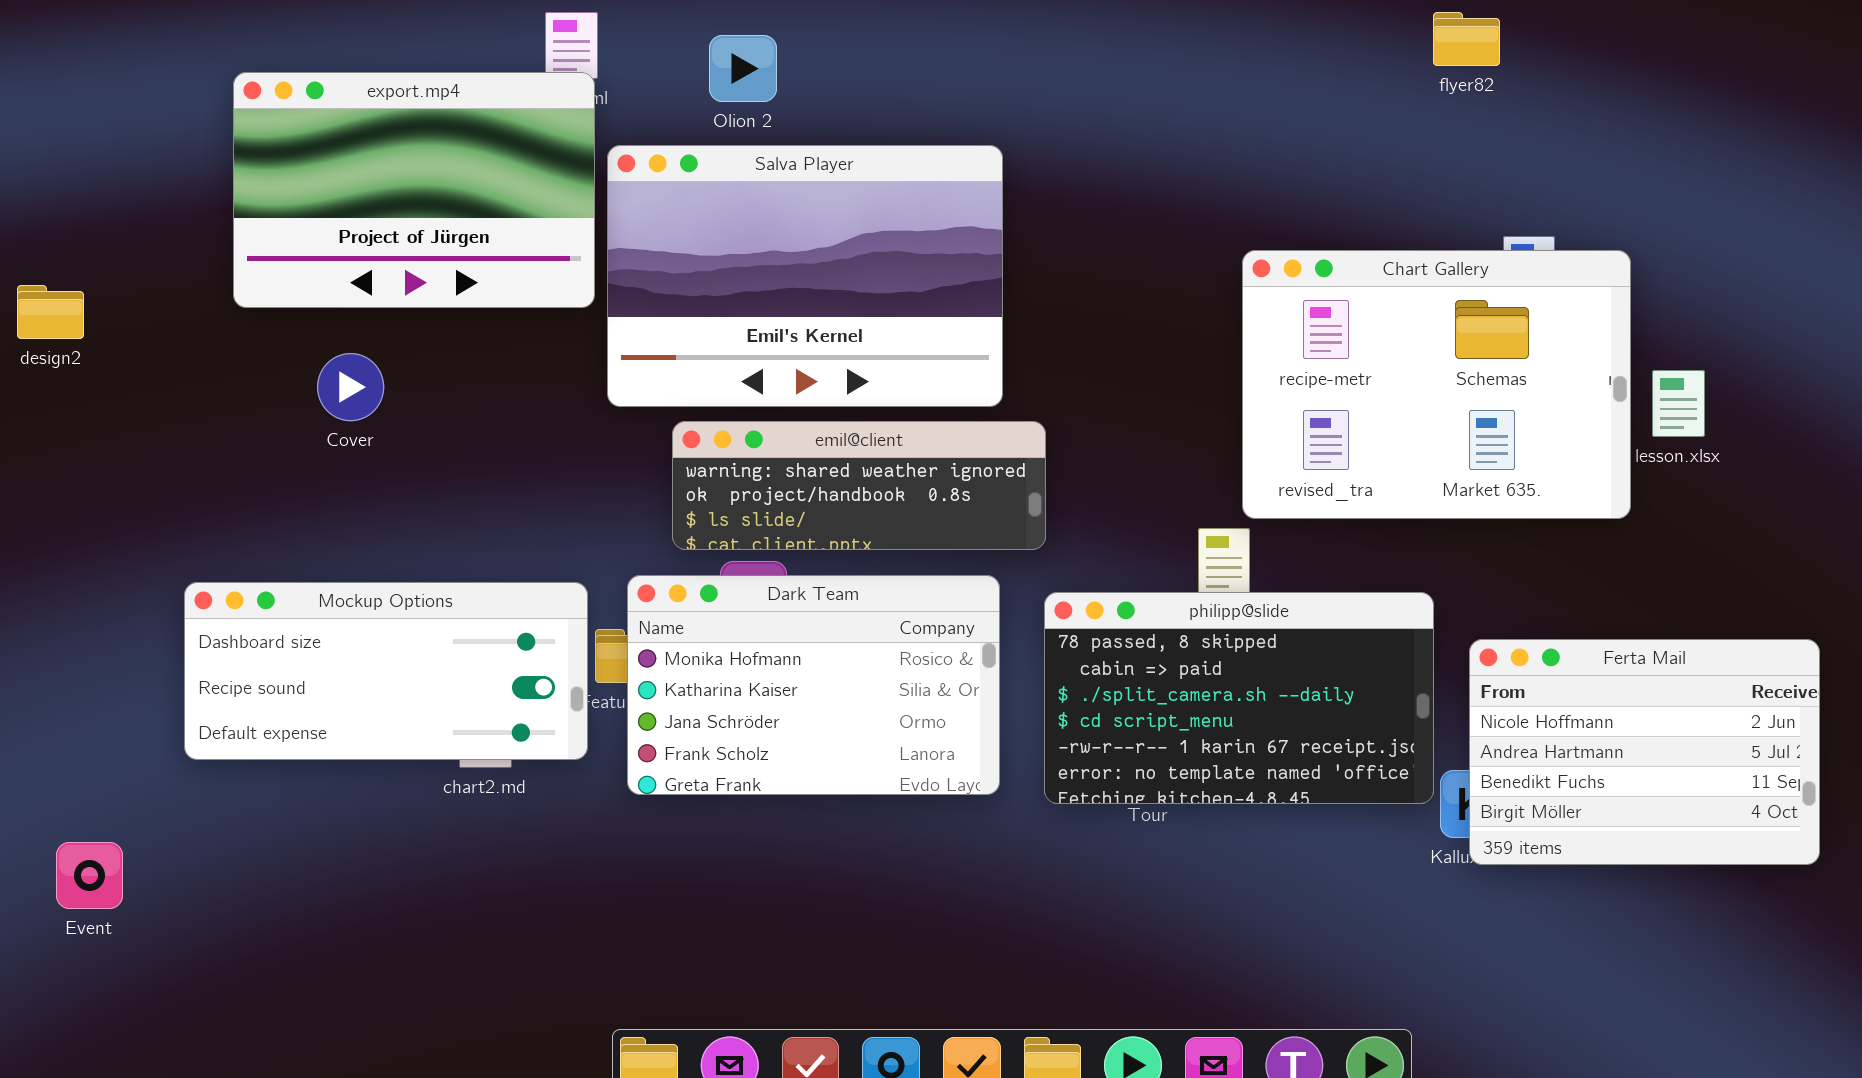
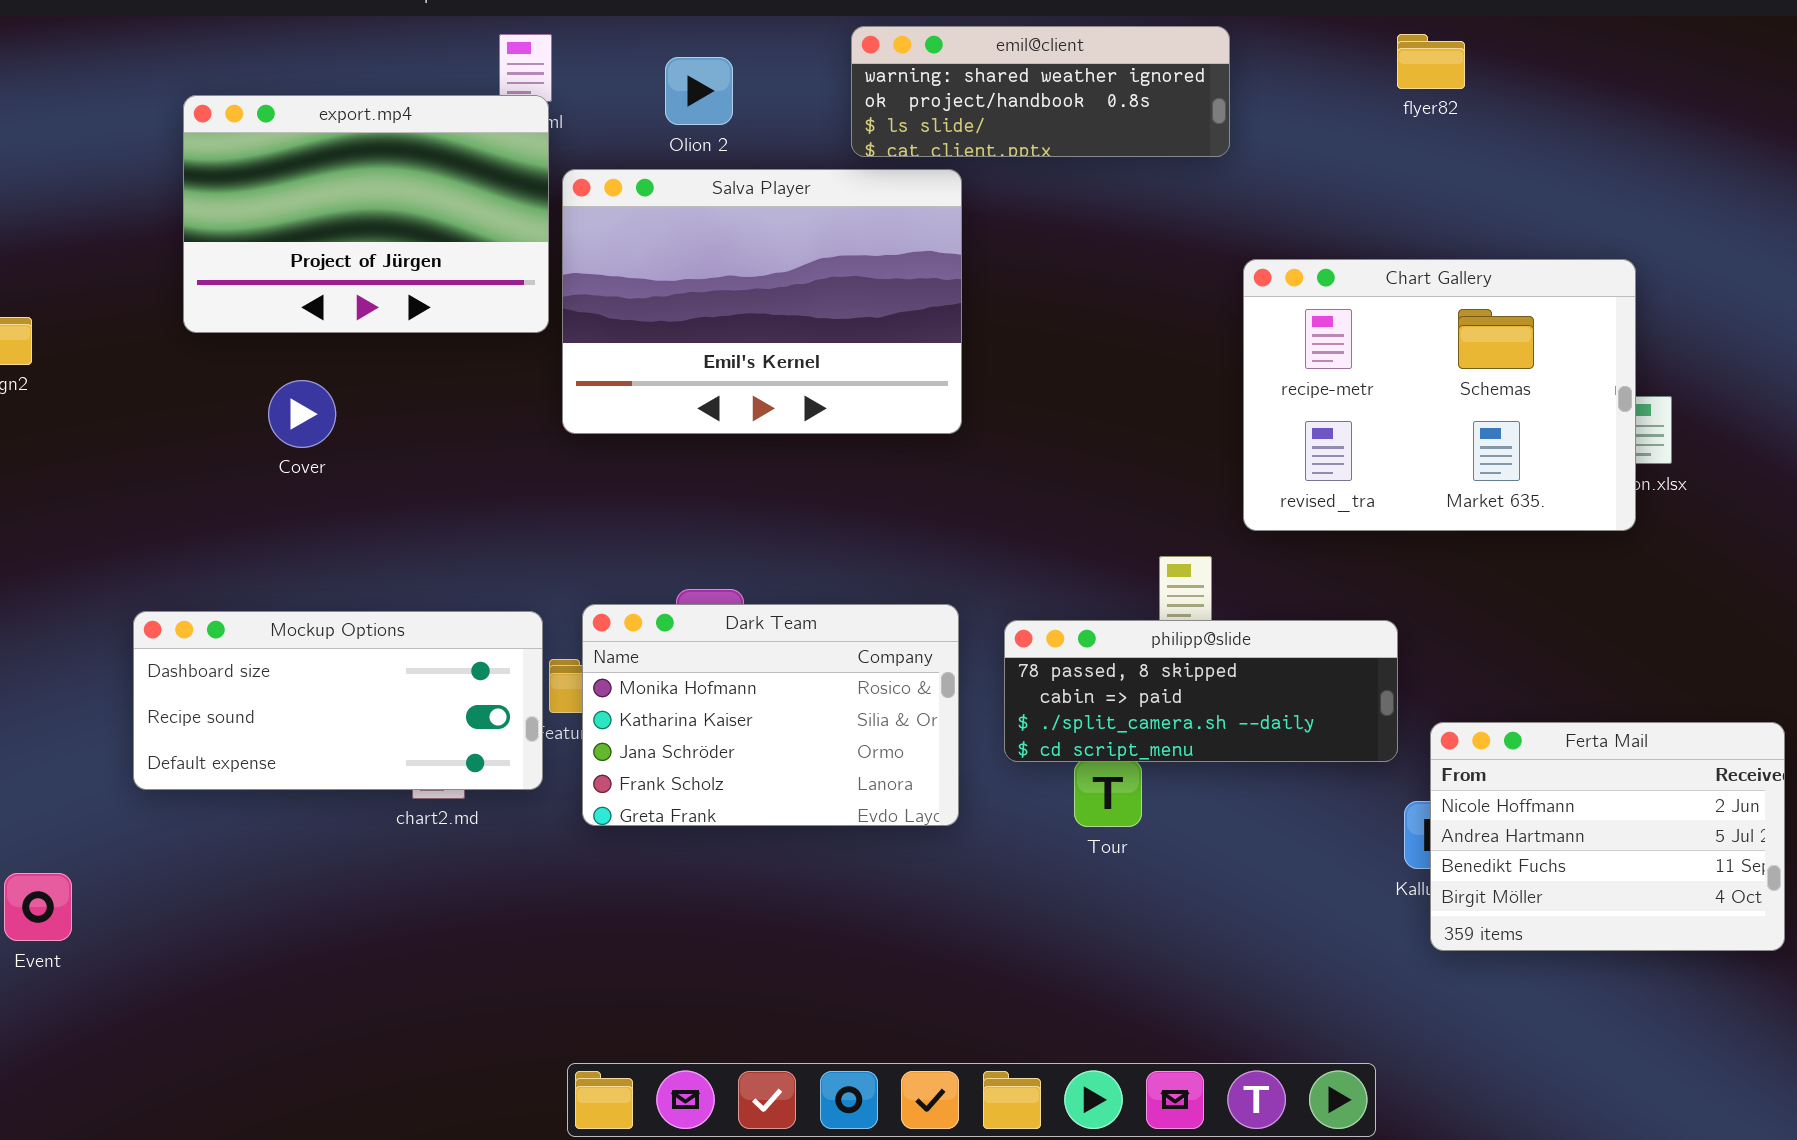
Chart Gallery: [1242,250,1631,519] -> [1243,259,1636,531], moved
emil@client: [672,421,1046,550] -> [851,26,1230,157], moved
philipp@slide: [1044,592,1434,804] -> [1004,620,1398,762], resized
Ferta Mail: [1469,639,1820,865] -> [1430,722,1785,951], moved

